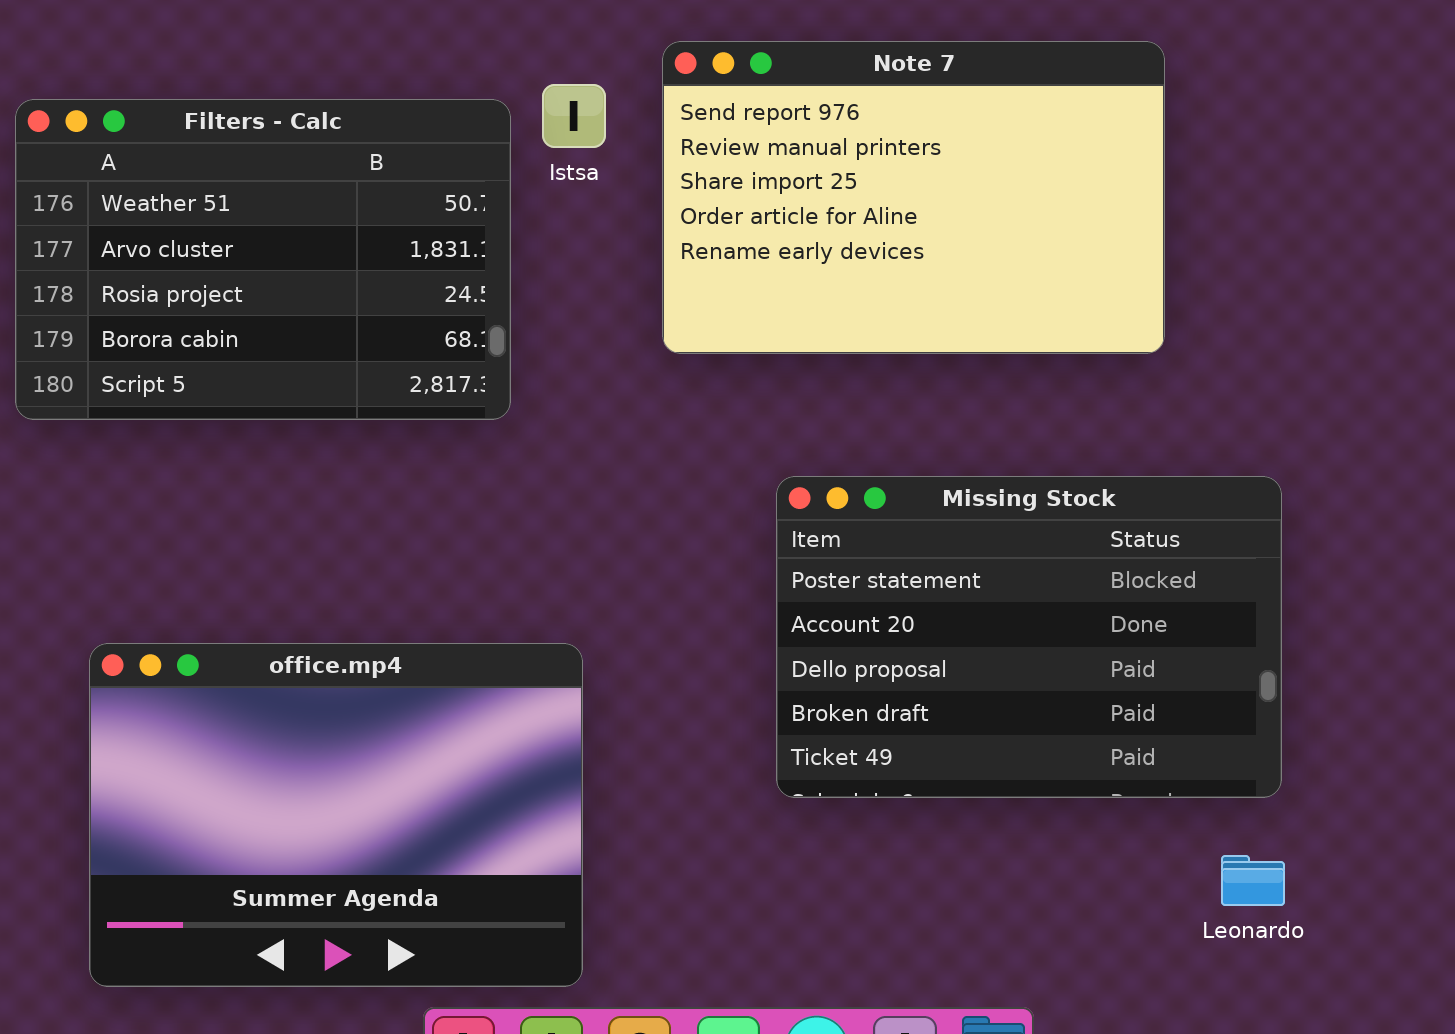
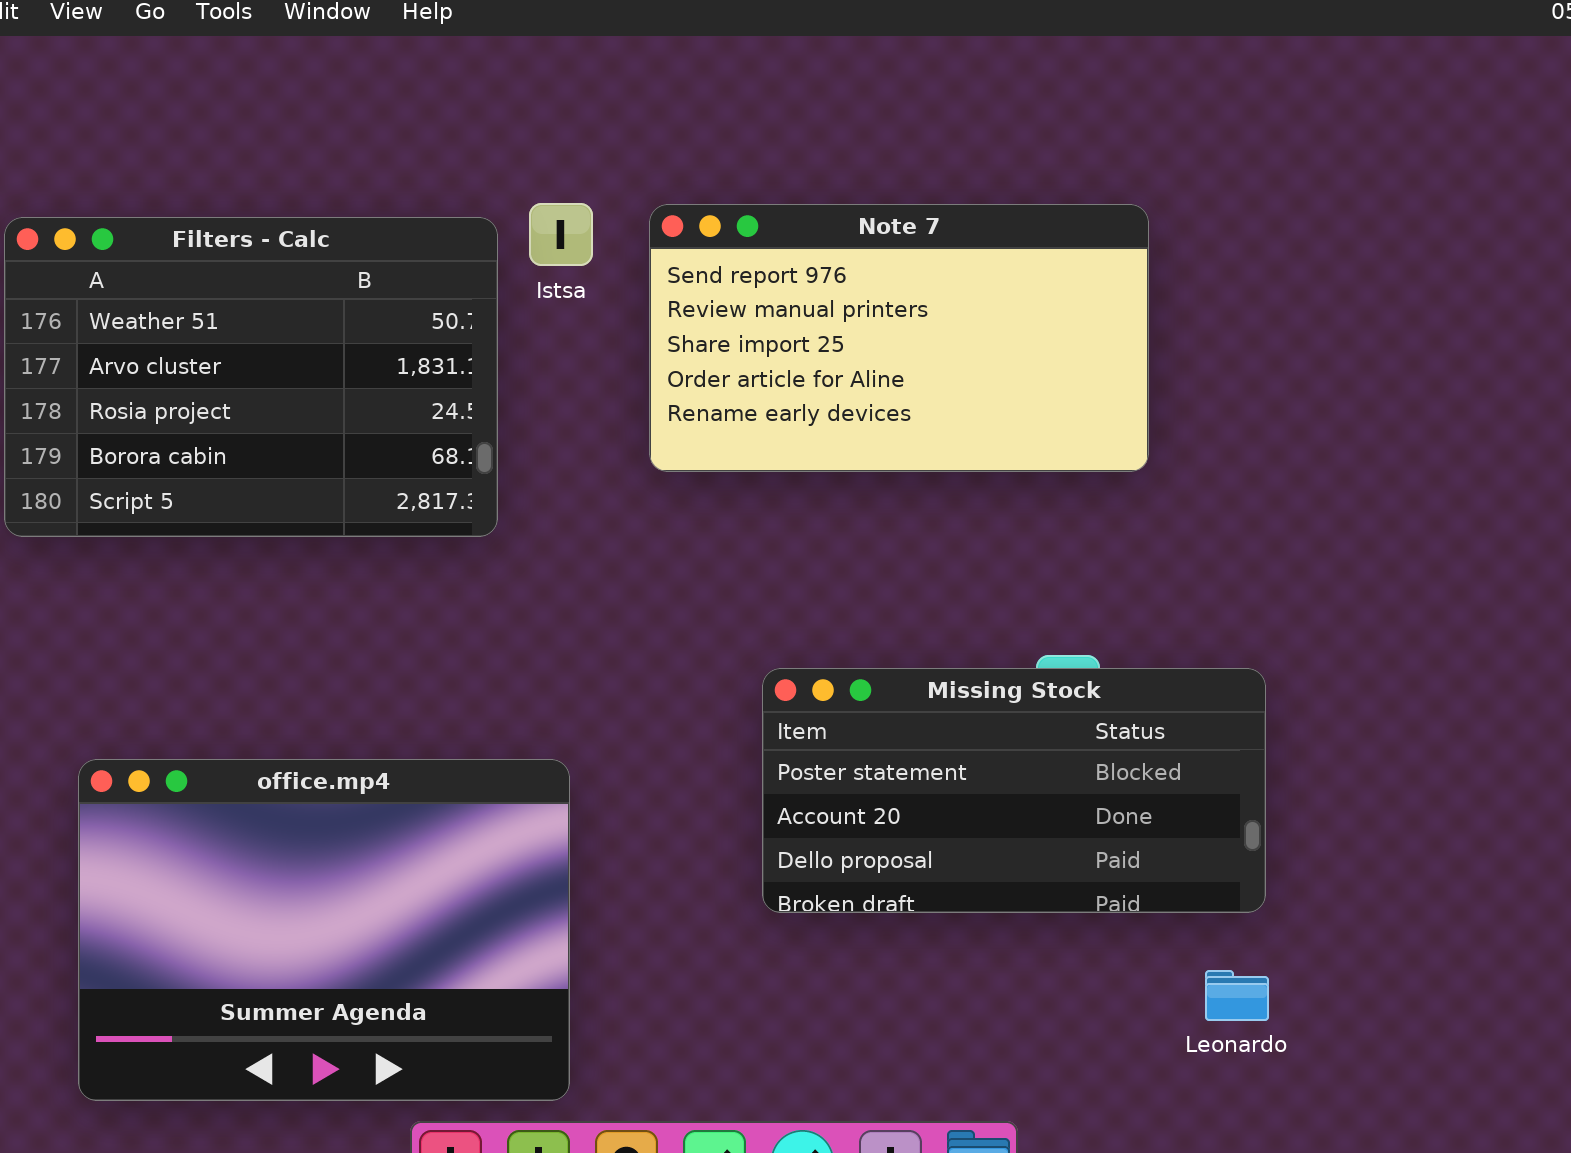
Note 7: [662,41,1165,354] -> [649,204,1149,472], resized
Missing Stock: [776,476,1282,798] -> [762,668,1266,913], resized

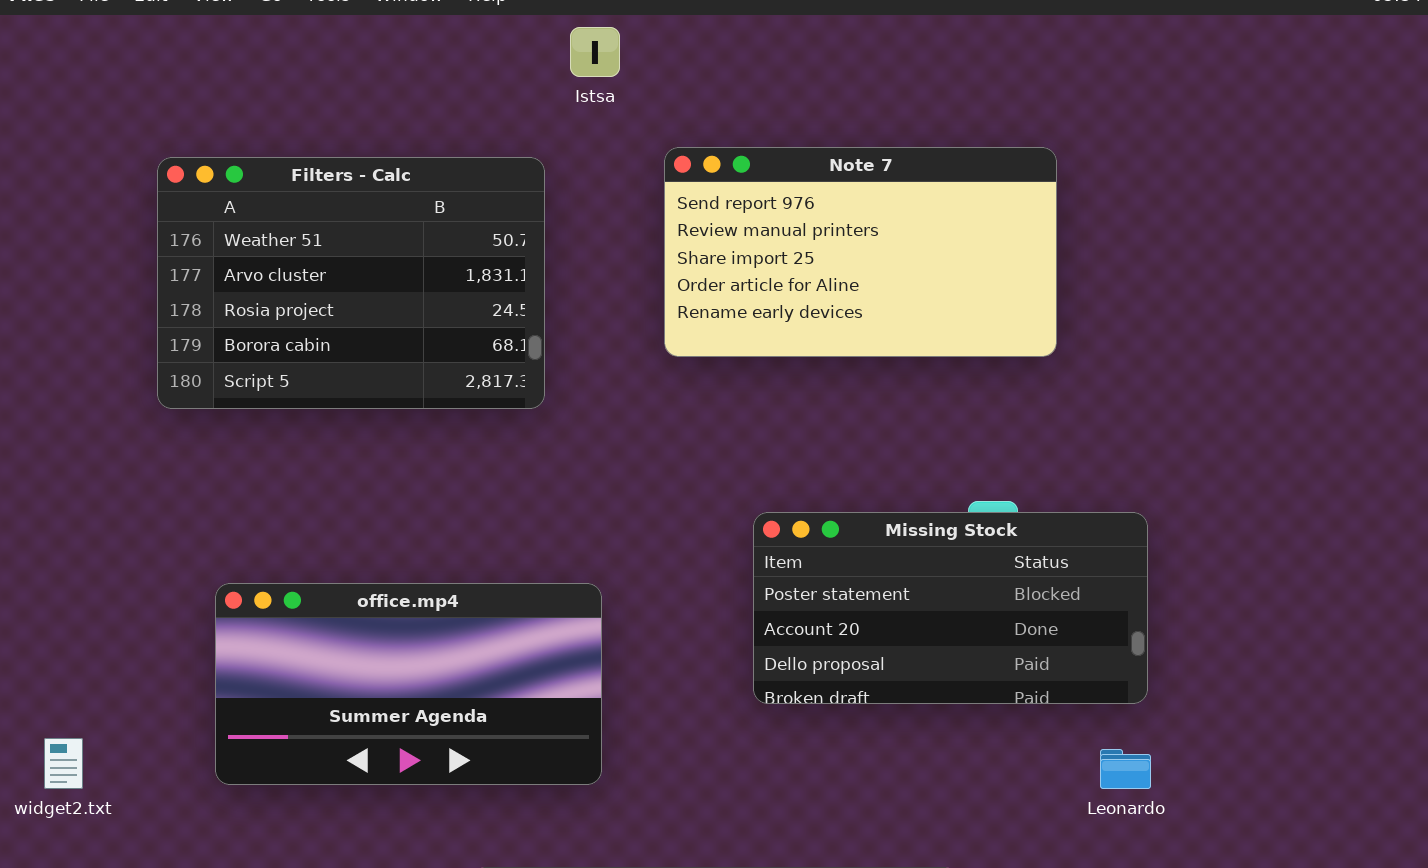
Istsa: [529,203,593,266] -> [570,27,620,77], moved
office.mp4: [78,759,570,1101] -> [215,583,602,785], resized

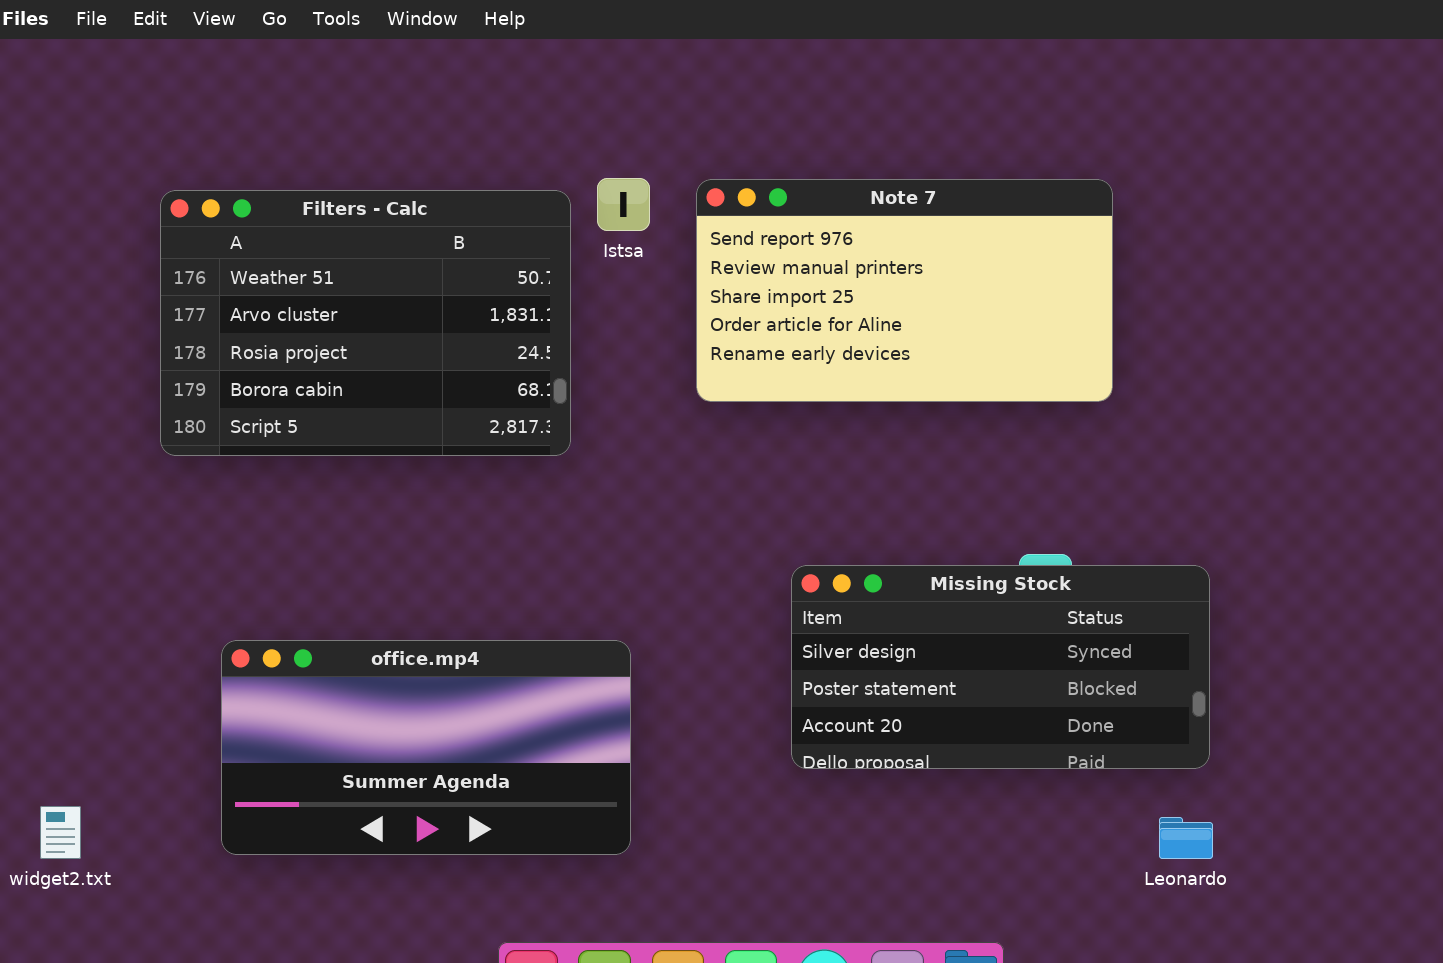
Istsa: [570,27,620,77] -> [597,178,650,231], moved
Missing Stock: [753,512,1148,704] -> [791,565,1210,769], scrolled up 1 row

